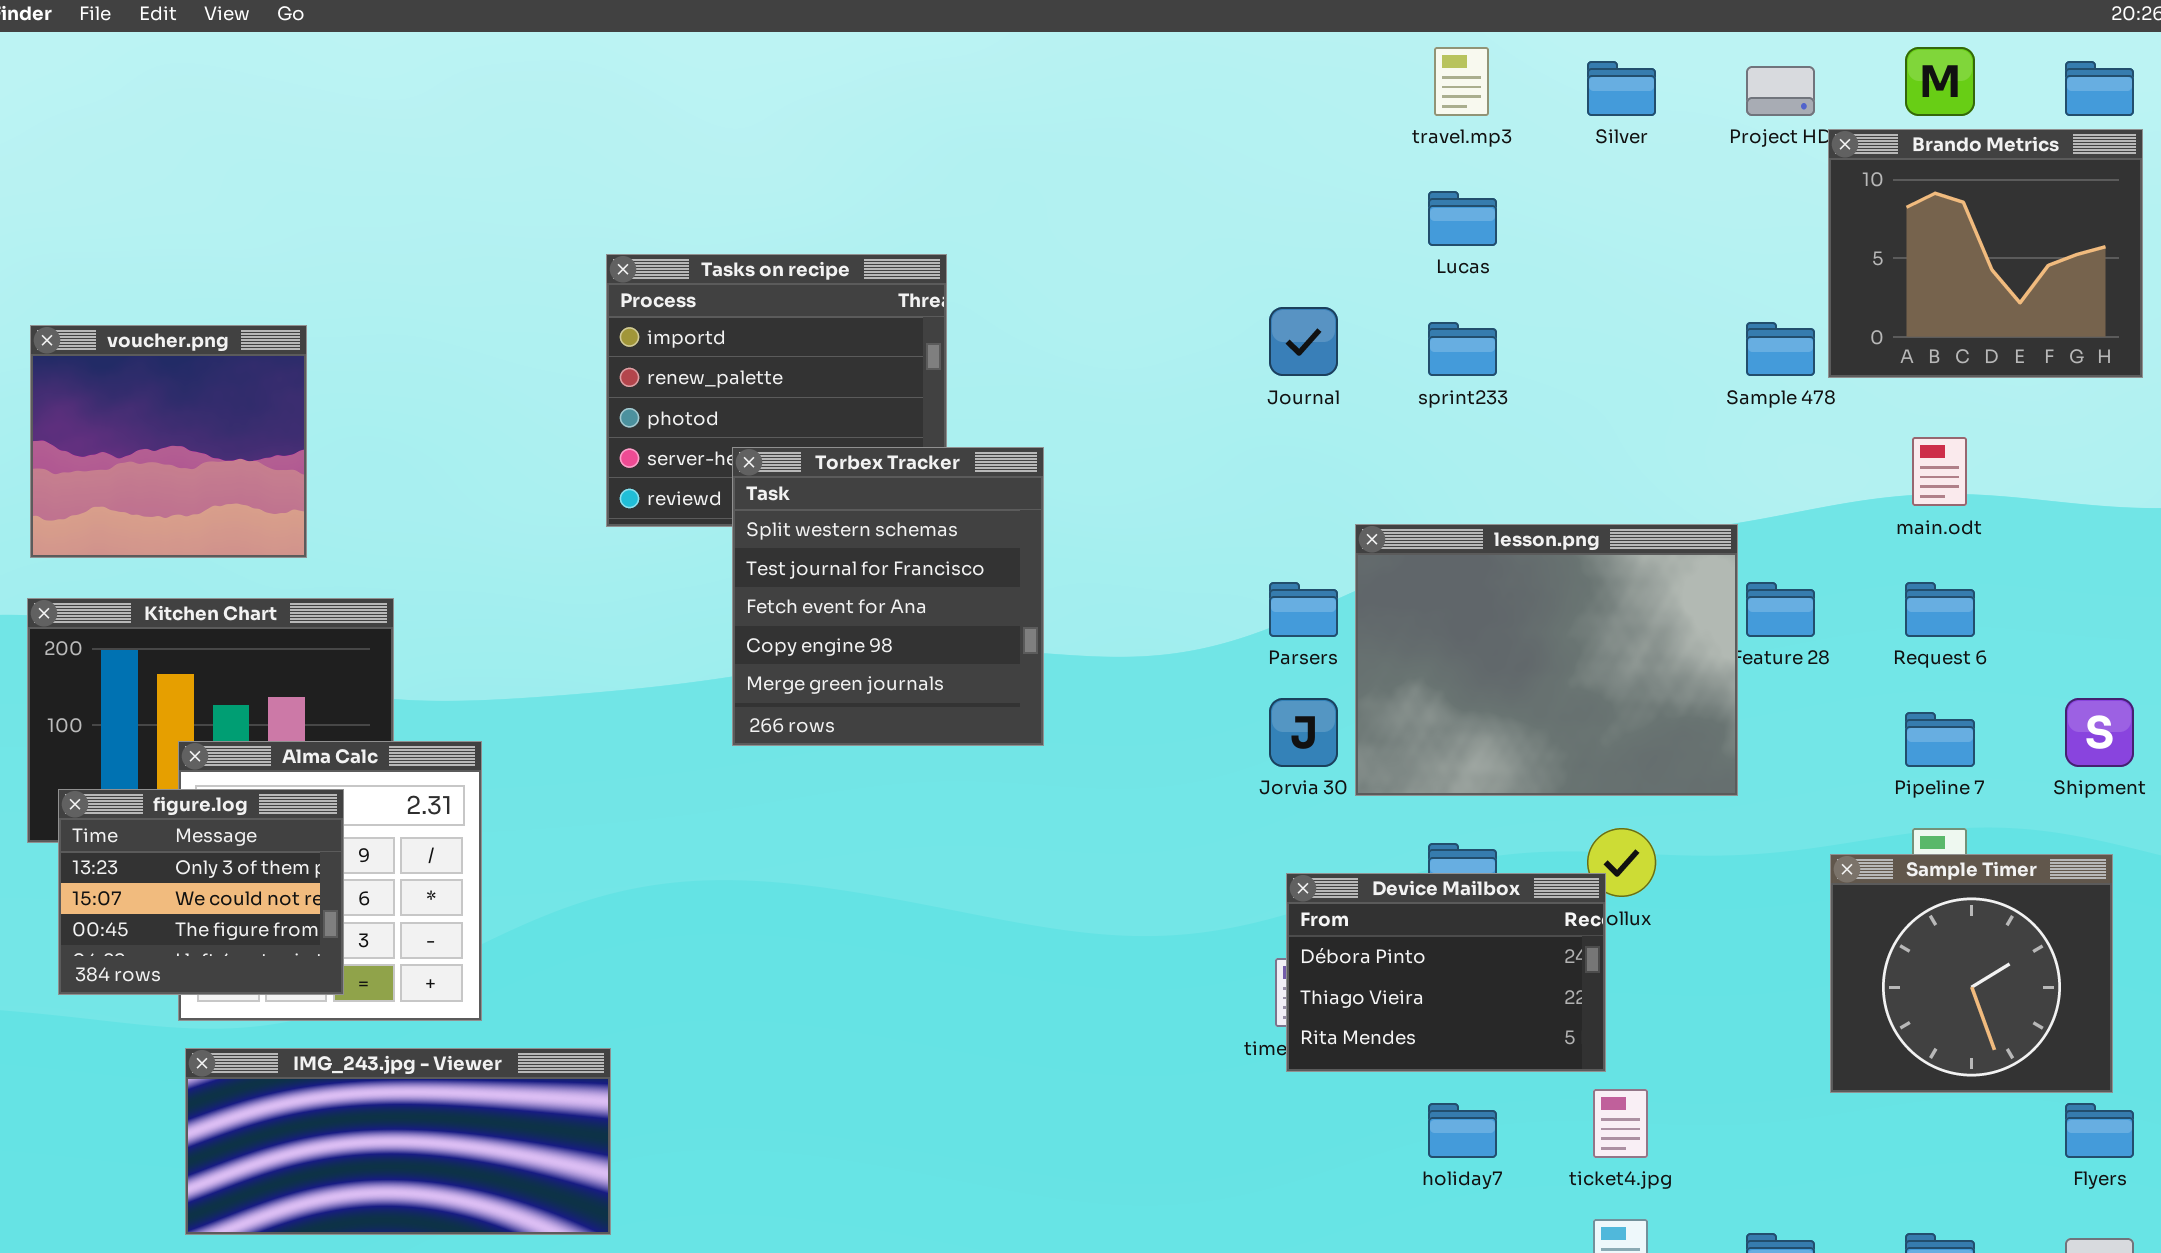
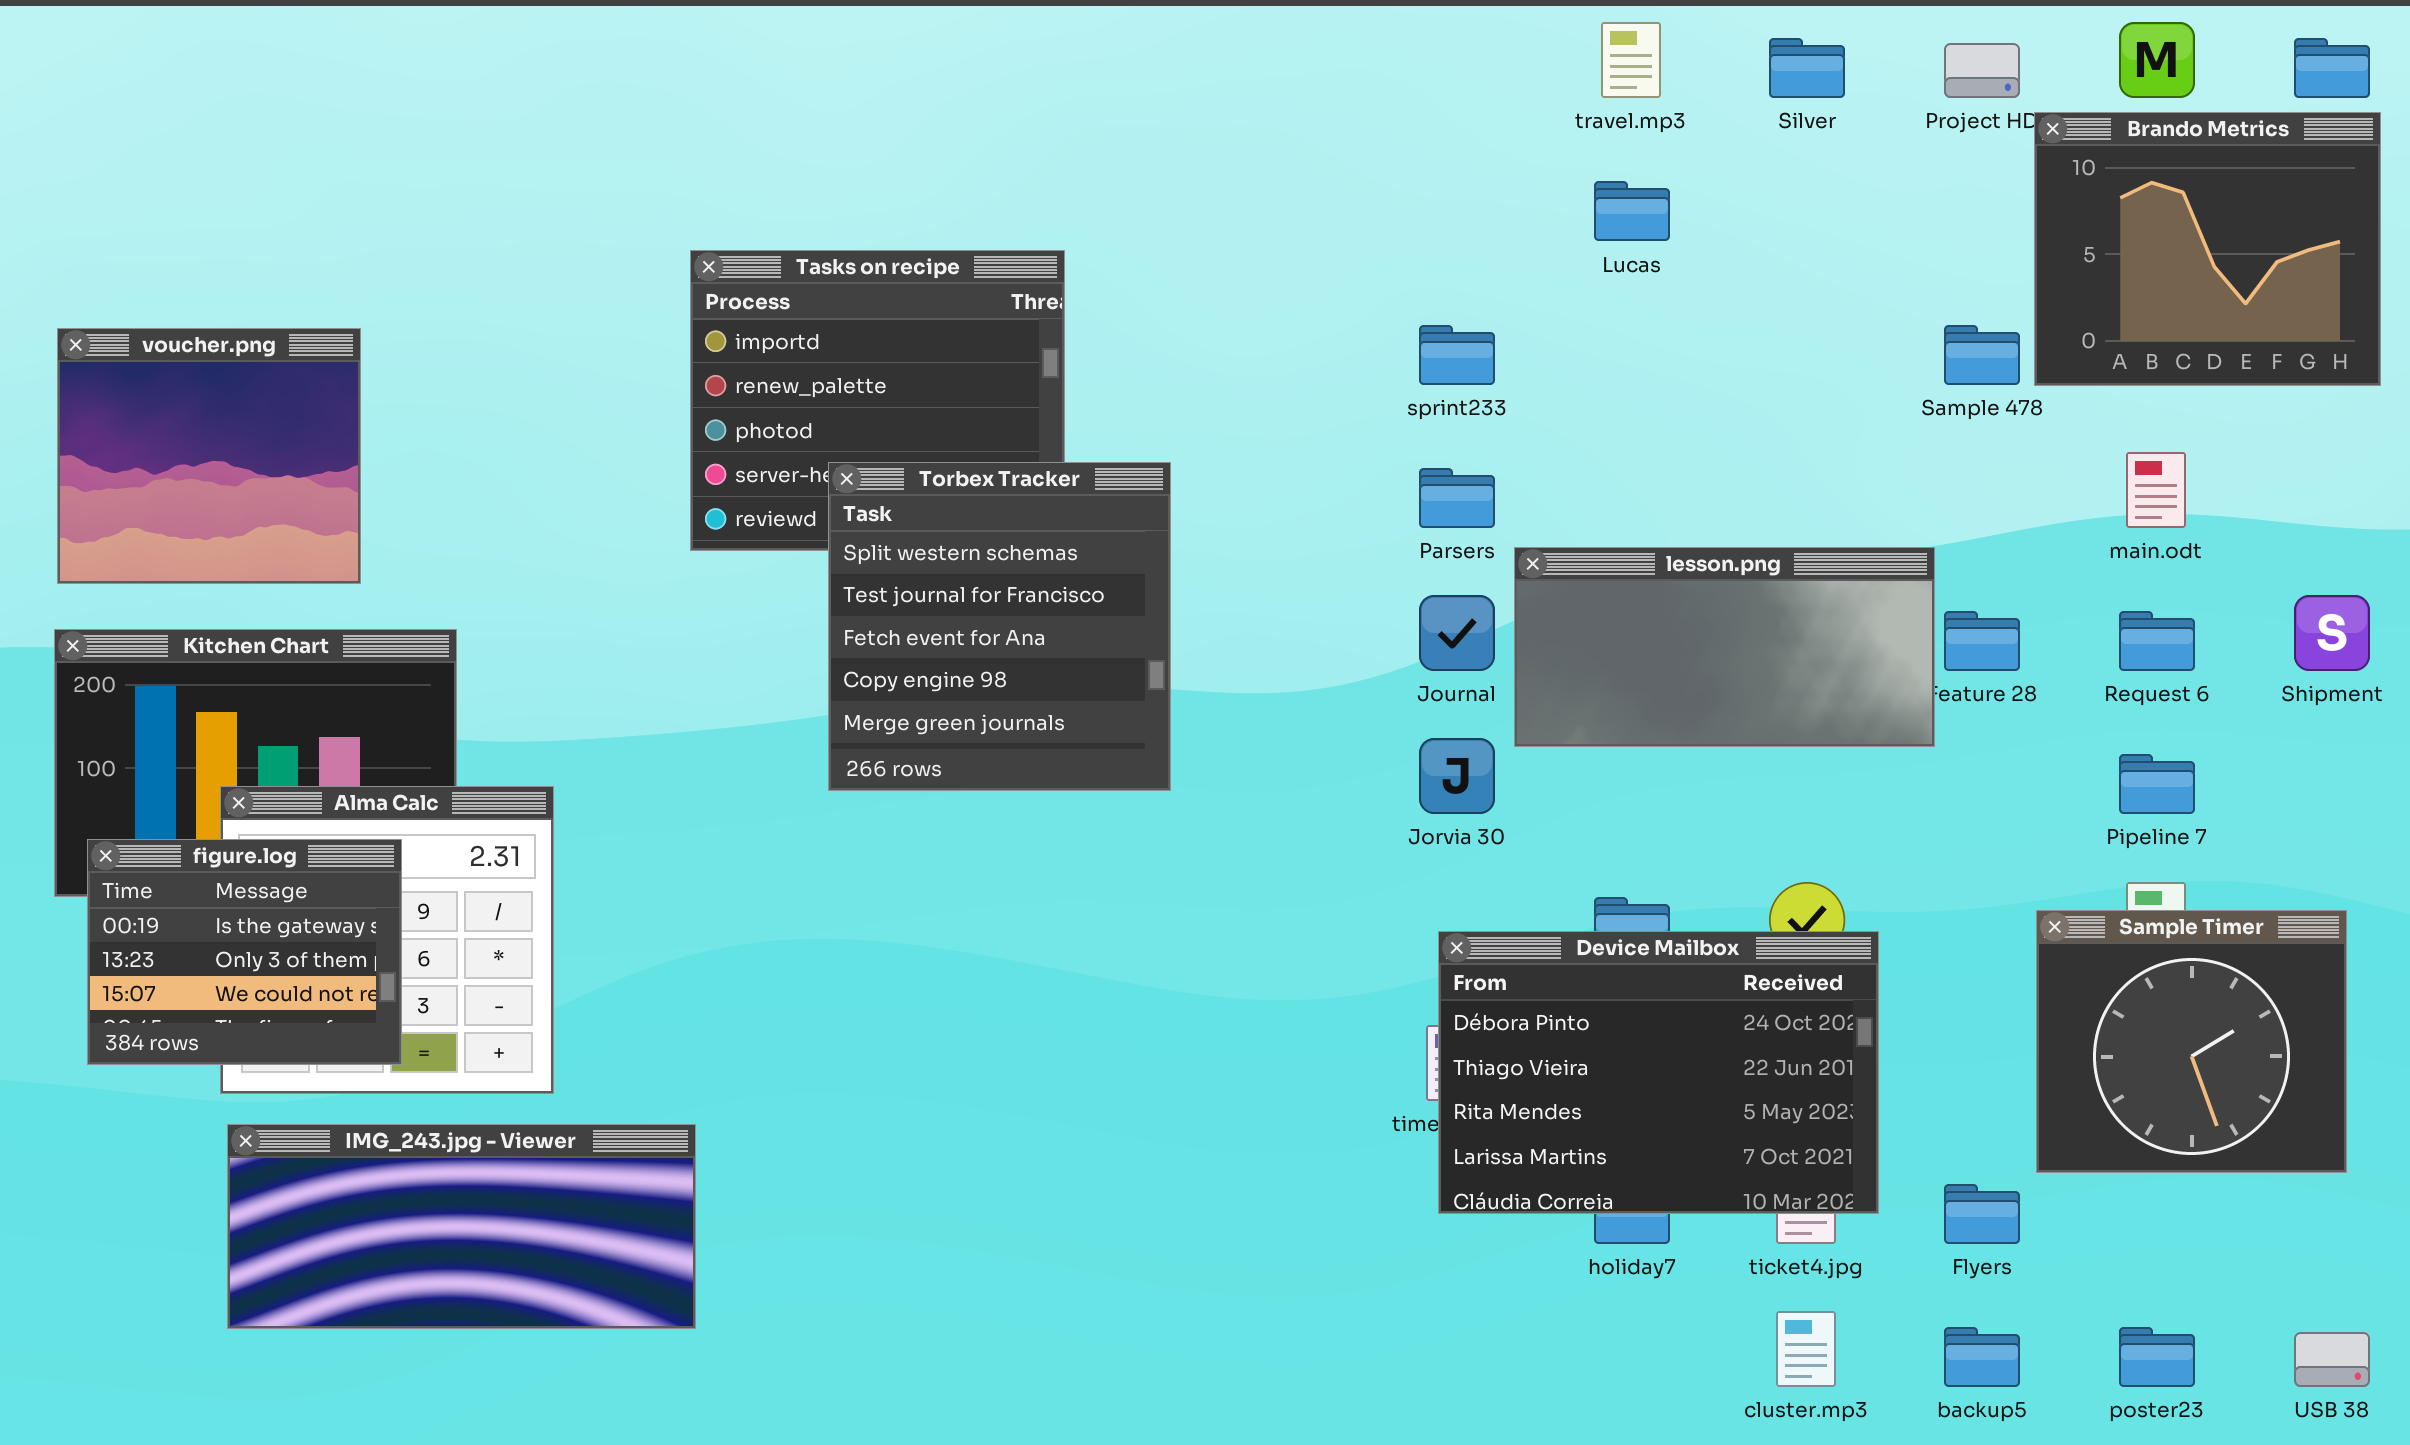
Journal: [1269,307,1338,376] -> [1419,595,1495,671], moved
sprint233: [1428,322,1497,376] -> [1419,325,1495,385], moved
lesson.png: [1355,524,1738,796] -> [1514,547,1935,747], resized
Parsers: [1269,582,1338,637] -> [1419,468,1495,528], moved
Shipment: [2065,698,2134,767] -> [2294,595,2370,671], moved
figure.log: [58,789,344,995] -> [87,839,402,1065], scrolled up 1 row
Device Mailbox: [1286,873,1606,1072] -> [1438,931,1879,1214], resized
Flyers: [2065,1103,2134,1158] -> [1944,1184,2020,1244], moved

